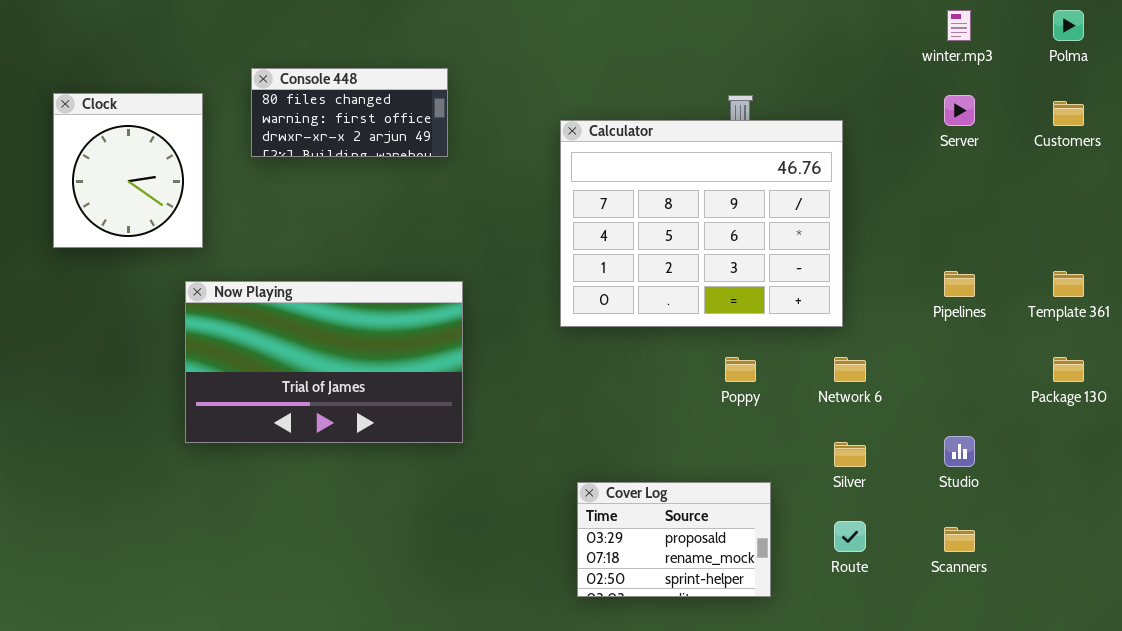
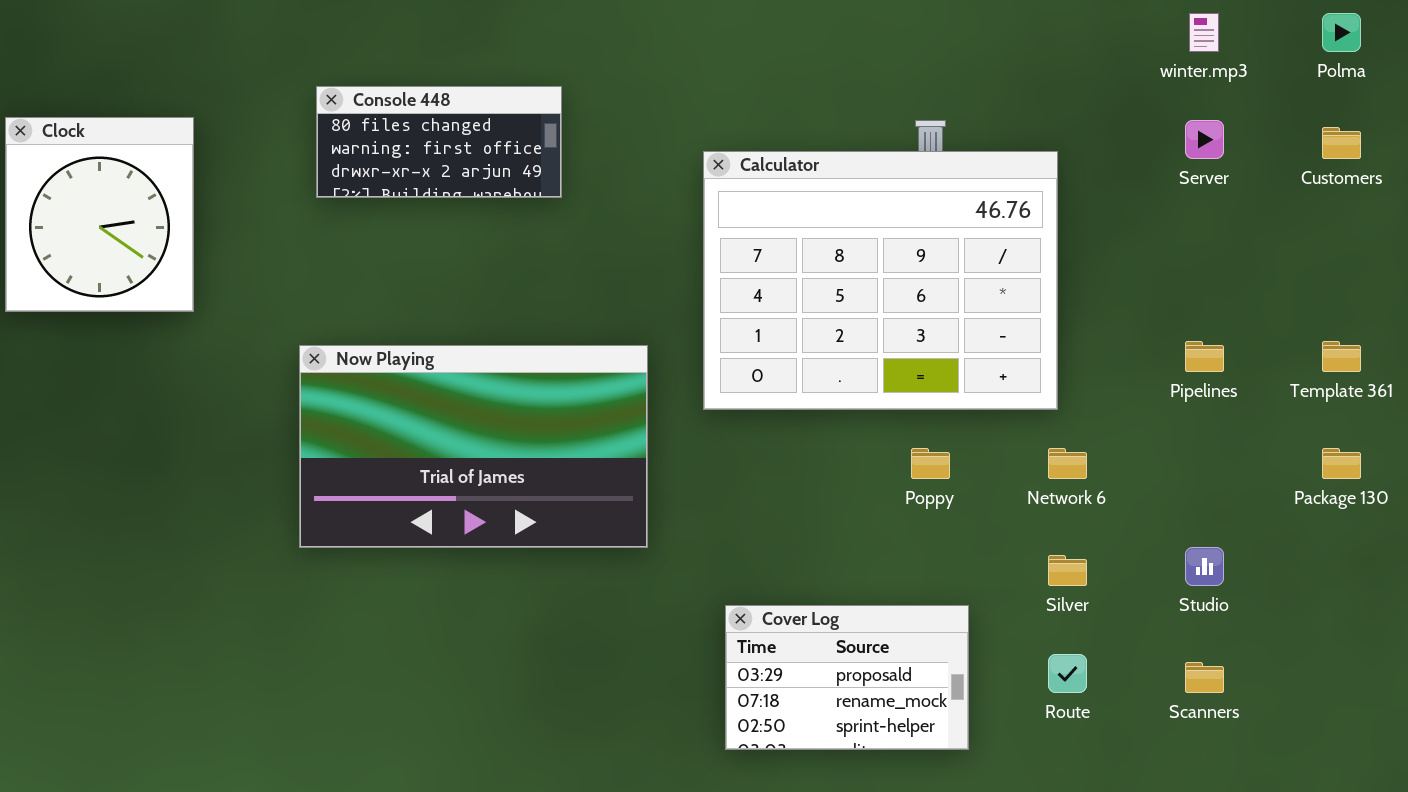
Clock: [53,93,203,248] -> [5,117,194,312], moved
Now Playing: [185,281,463,443] -> [299,345,648,548], moved

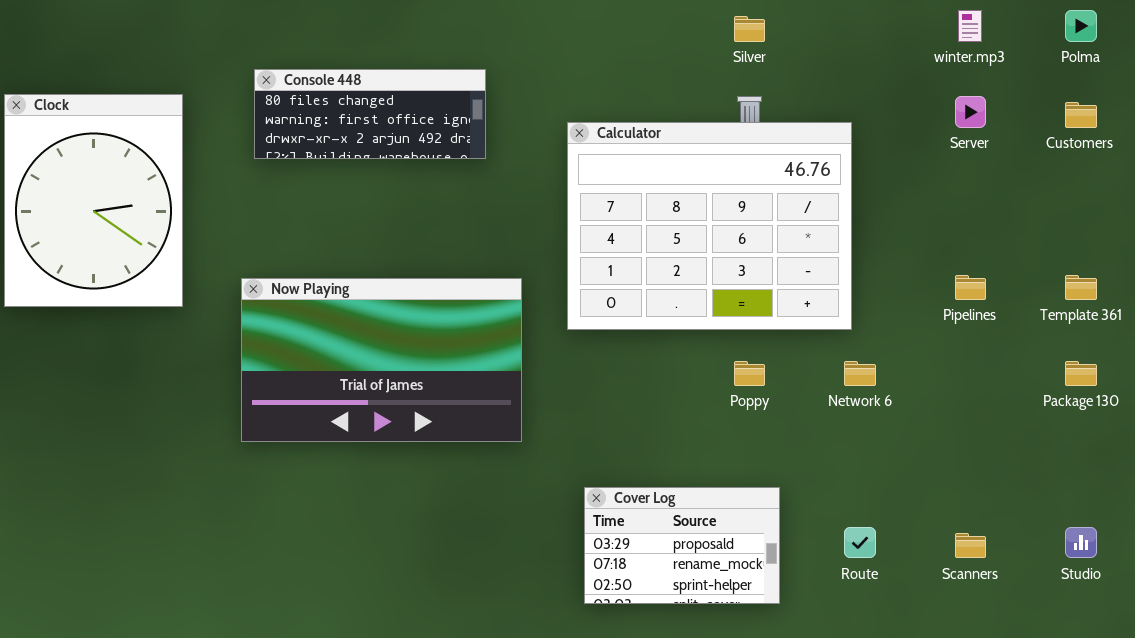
Console 448: [316,86,562,198] -> [254,69,486,159], resized
Clock: [5,117,194,312] -> [4,94,183,307], resized
Studio: [1185,547,1224,586] -> [1065,527,1097,558], moved
Silver: [1048,555,1087,586] -> [734,16,765,42], moved

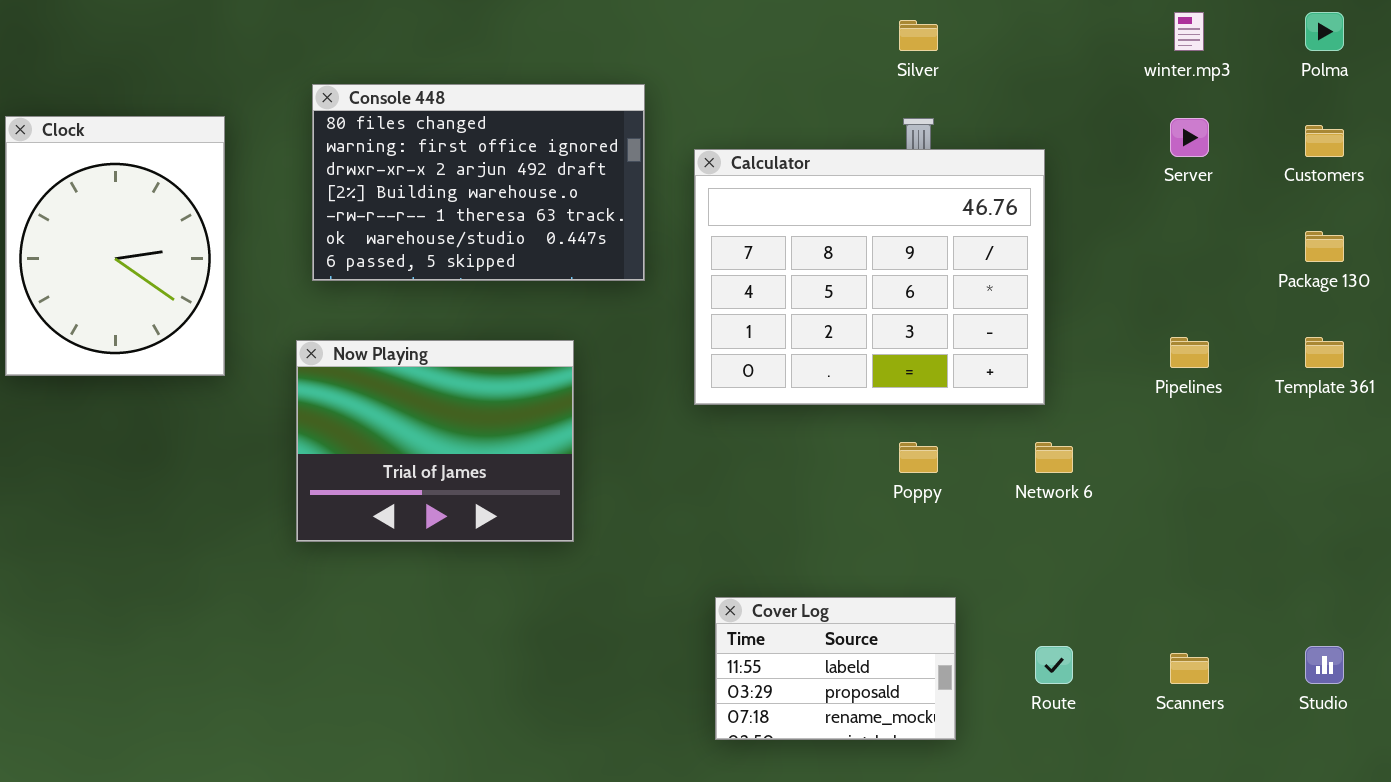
Console 448: [254,69,486,159] -> [312,84,645,281], resized
Now Playing: [241,278,522,442] -> [296,340,574,542], resized
Package 130: [1065,361,1097,386] -> [1305,231,1344,262], moved
Cover Log: [584,487,780,604] -> [715,597,956,740], scrolled up 1 row

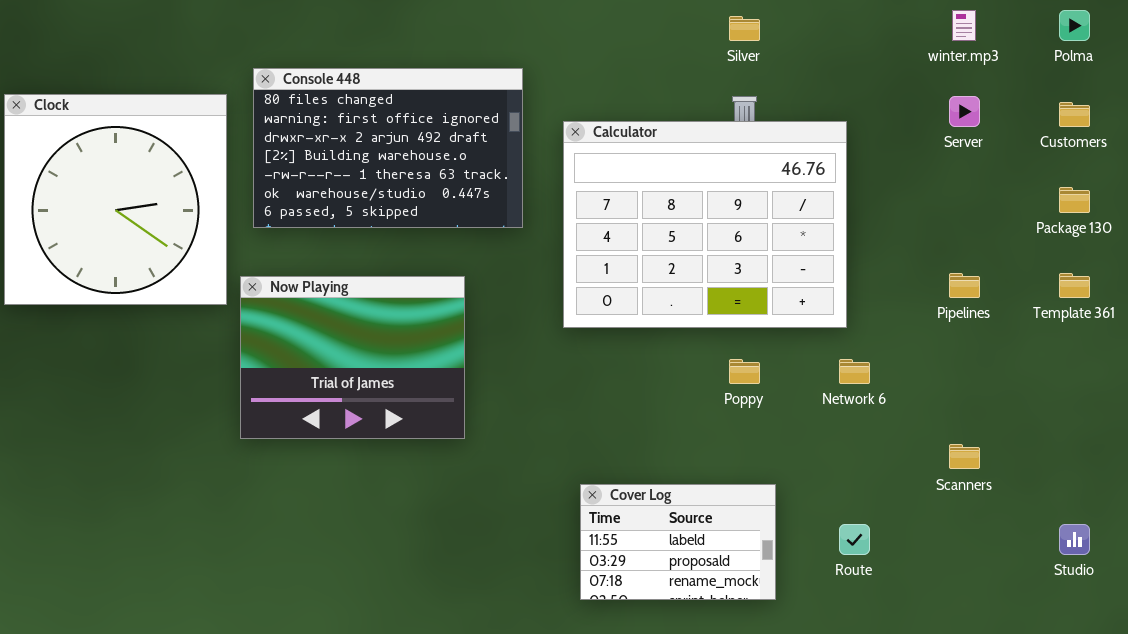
Clock: [5,116,225,376] -> [4,94,227,305], resized
Scanners: [1170,653,1209,684] -> [949,444,980,469], moved

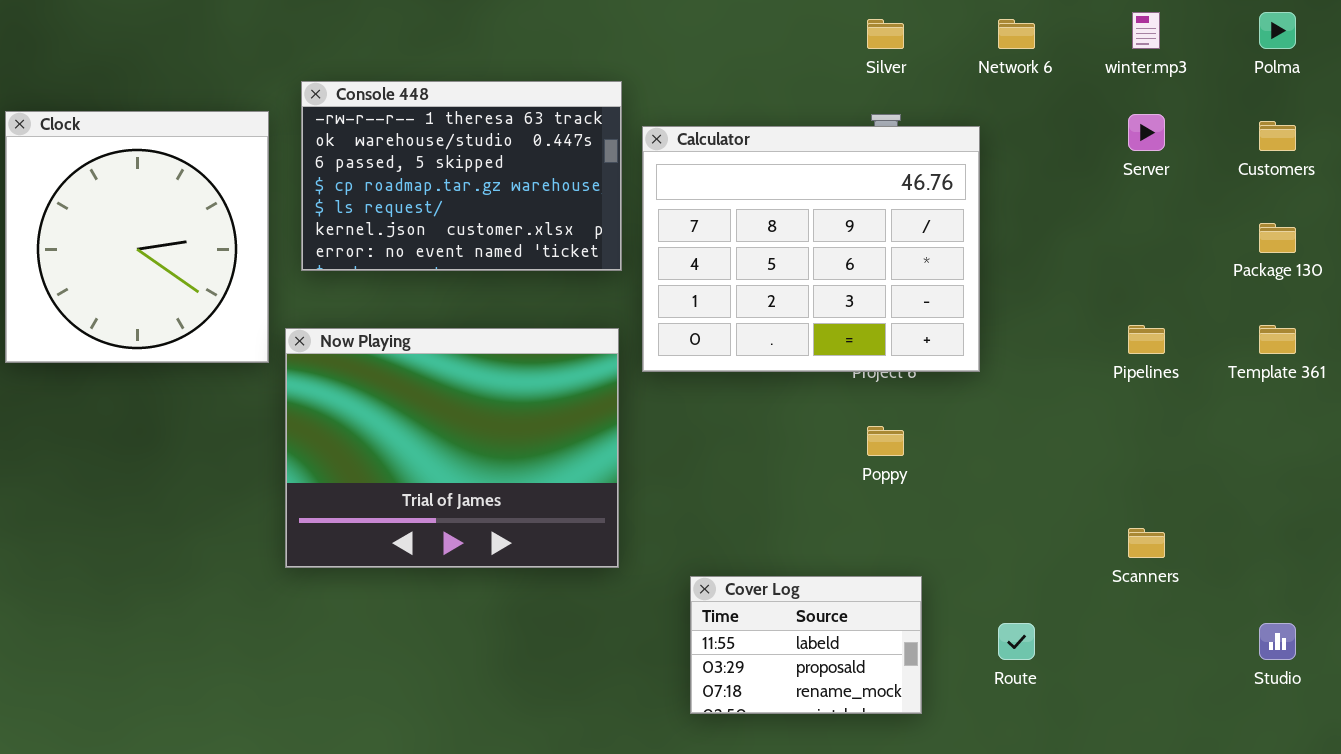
Console 448: [253,68,523,228] -> [301,81,622,271], scrolled down 4 rows
Calculator: [563,121,847,328] -> [642,126,980,372], moved
Now Playing: [240,276,465,439] -> [285,328,619,568], resized
Network 6: [839,359,870,384] -> [998,19,1035,49], moved

